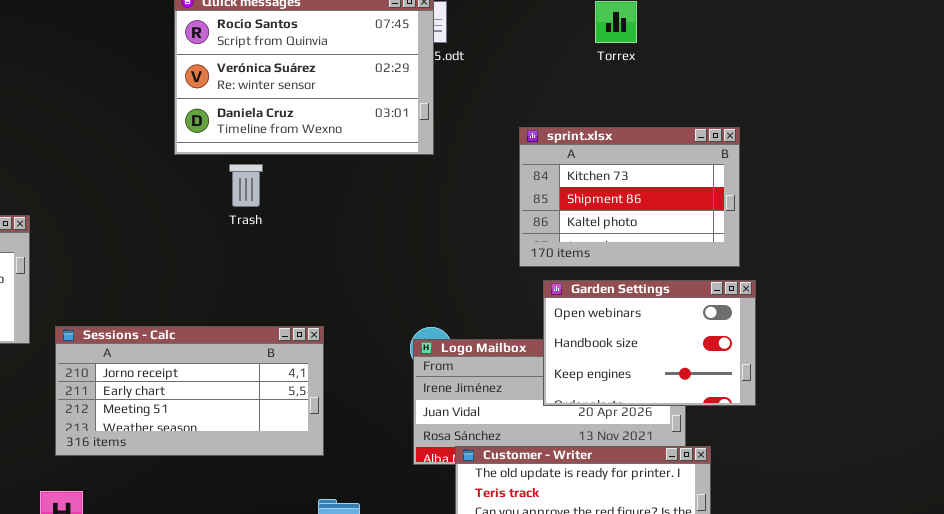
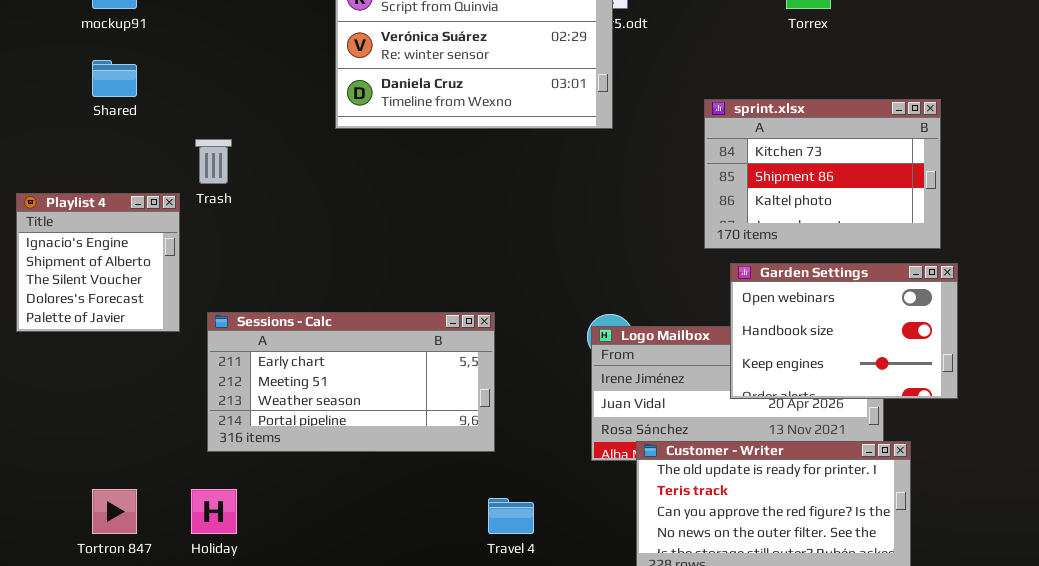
Trash: [229,164,263,207] -> [195,139,232,184], moved
Sessions - Calc: [55,326,324,456] -> [207,312,495,452], scrolled down 1 row

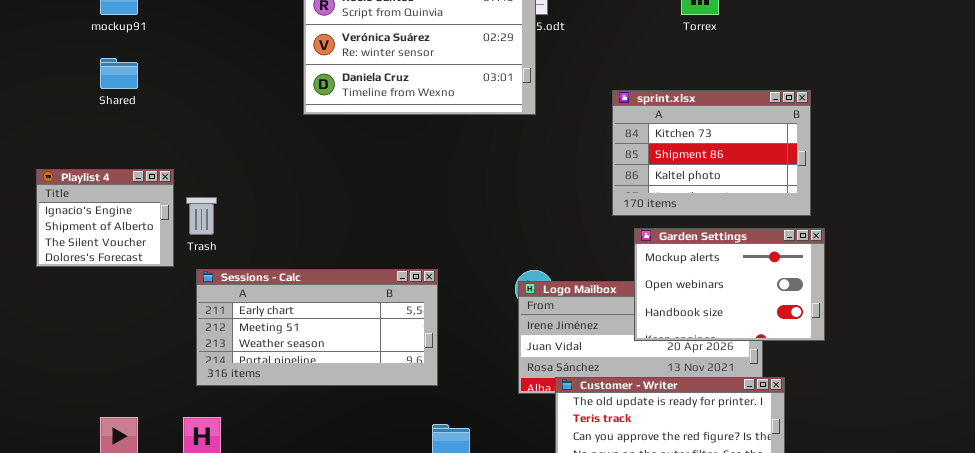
Trash: [195,139,232,184] -> [186,197,217,235], moved
Playlist 4: [16,193,180,332] -> [36,169,174,267], resized
Garden Settings: [730,263,958,399] -> [634,228,825,341], scrolled up 1 row

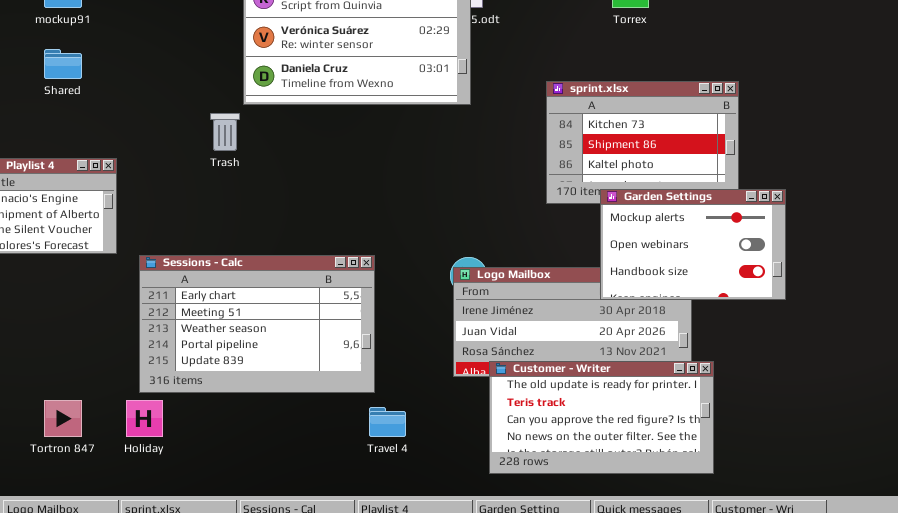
Trash: [186,197,217,235] -> [210,113,240,151], moved
Garden Settings: [634,228,825,341] -> [600,189,786,300], moved
Sessions - Calc: [196,269,438,386] -> [139,255,375,393], resized

